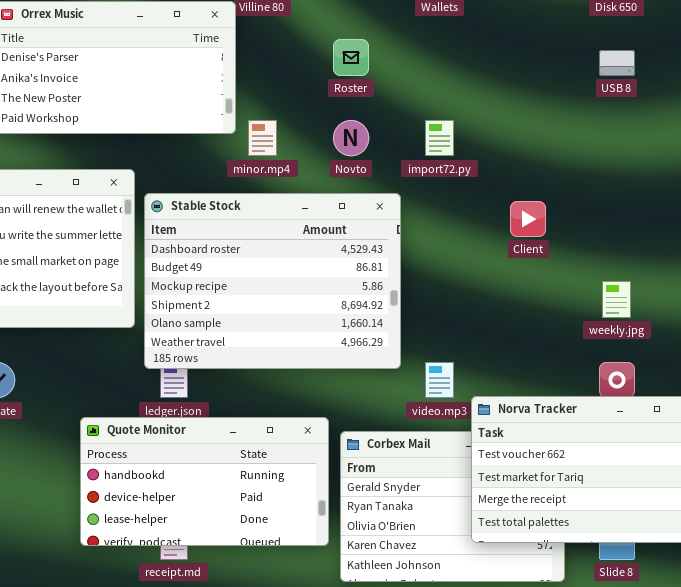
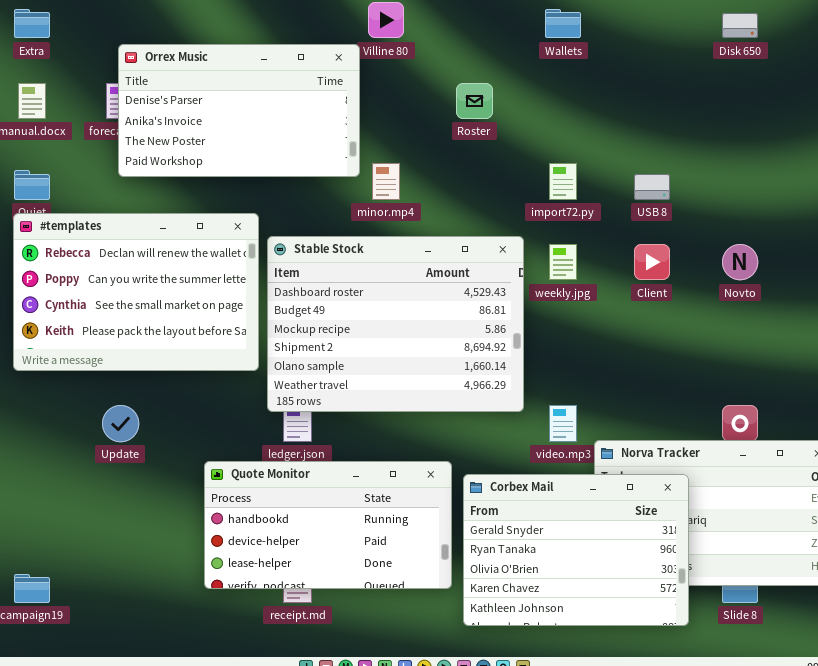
USB 8: [599,50,635,76] -> [634,174,670,200], moved
Novto: [333,120,369,156] -> [722,244,758,280], moved
weekly.jpg: [602,281,631,318] -> [549,244,577,280], moved
Corbex Mail: [340,431,565,582] -> [463,474,689,626], raised

